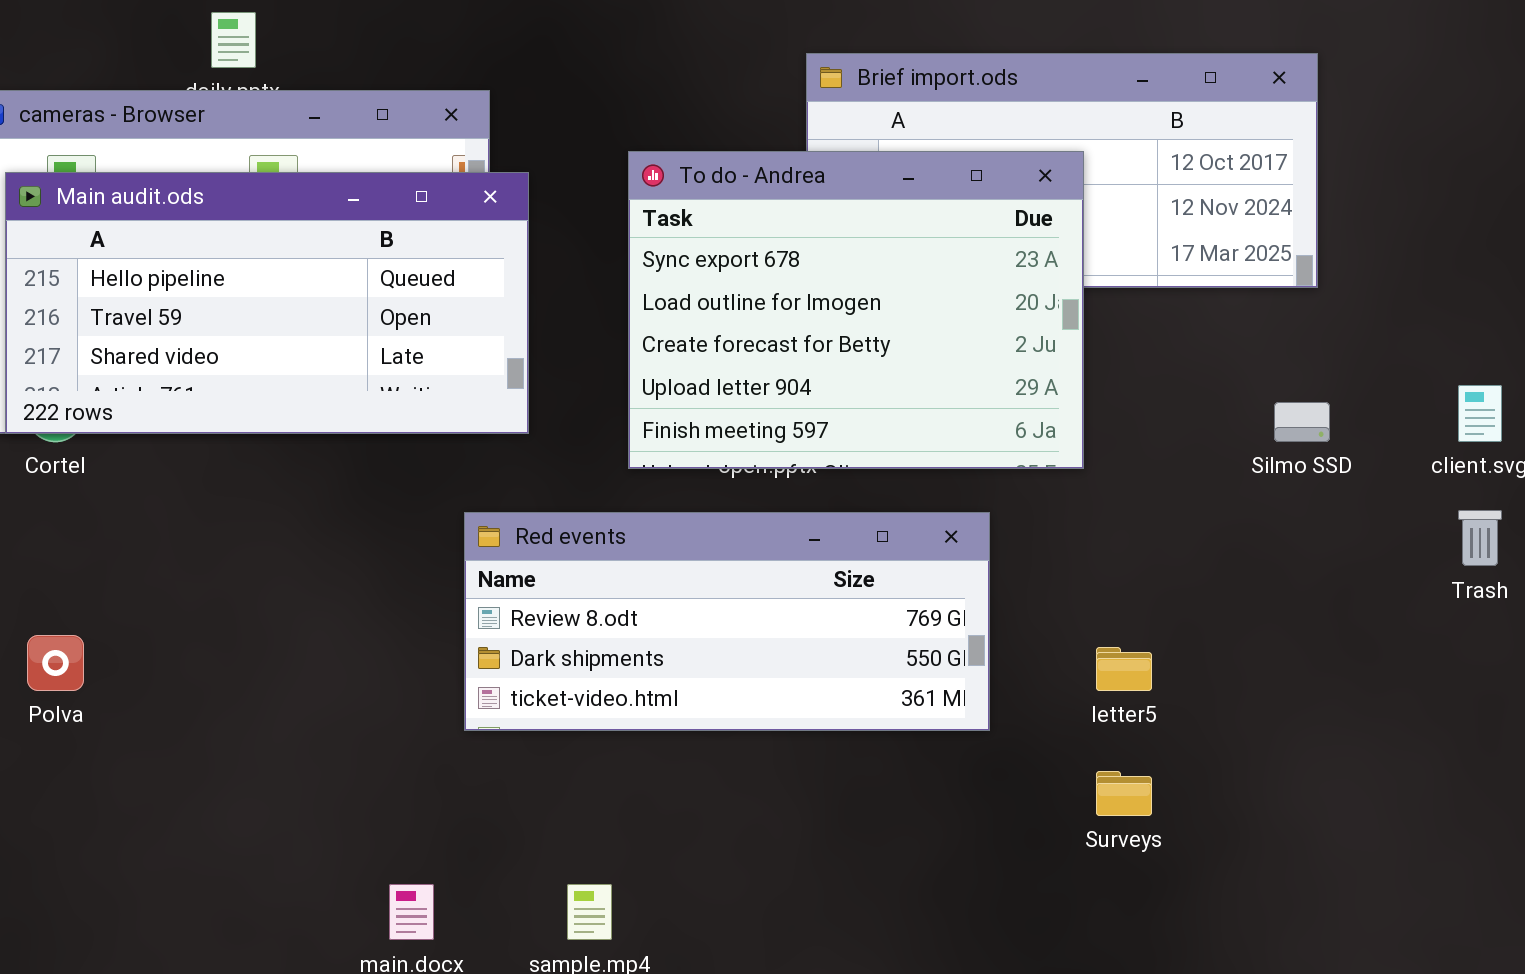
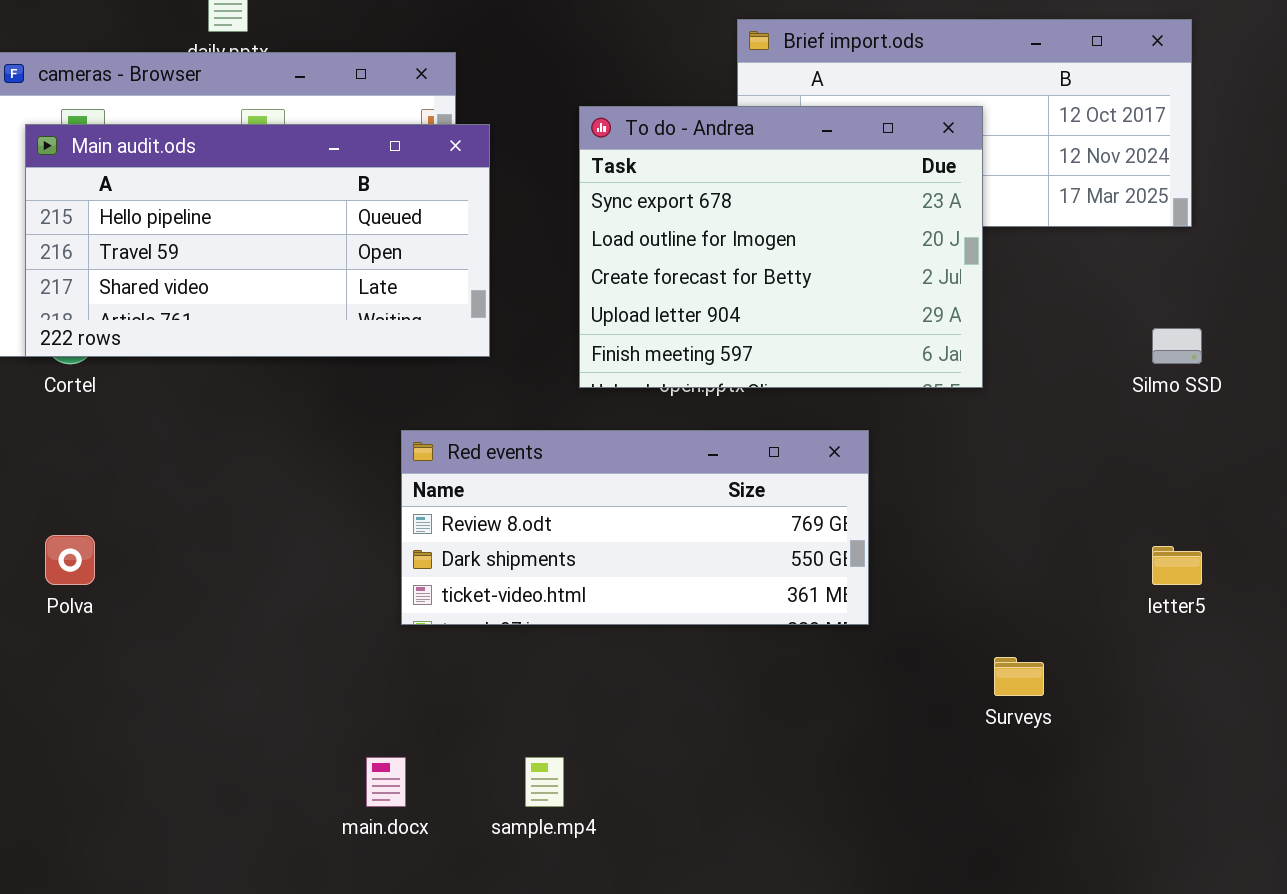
Red events: [464,512,990,731] -> [401,430,869,625], moved
letter5: [1096,647,1152,691] -> [1152,546,1202,585], moved

